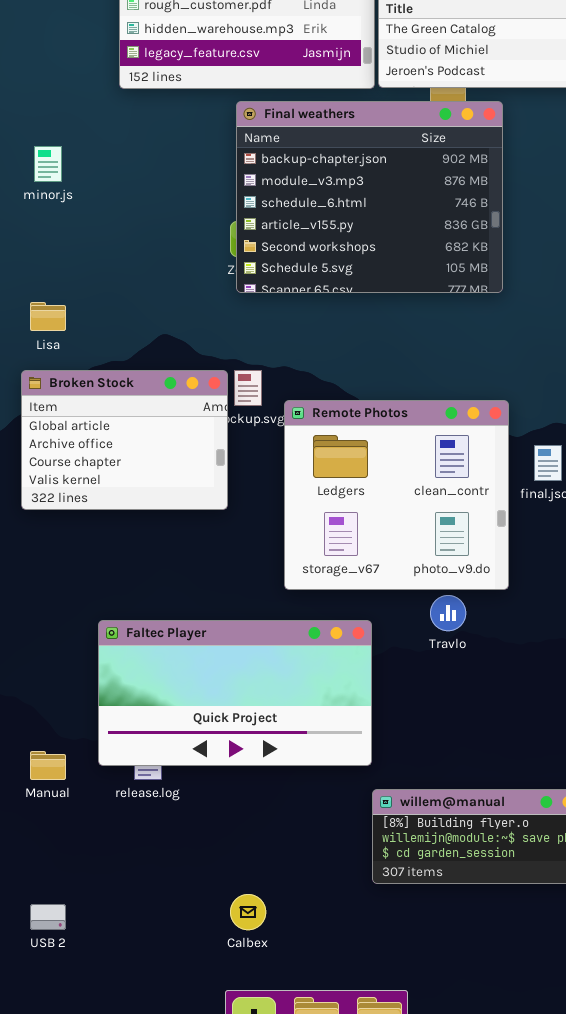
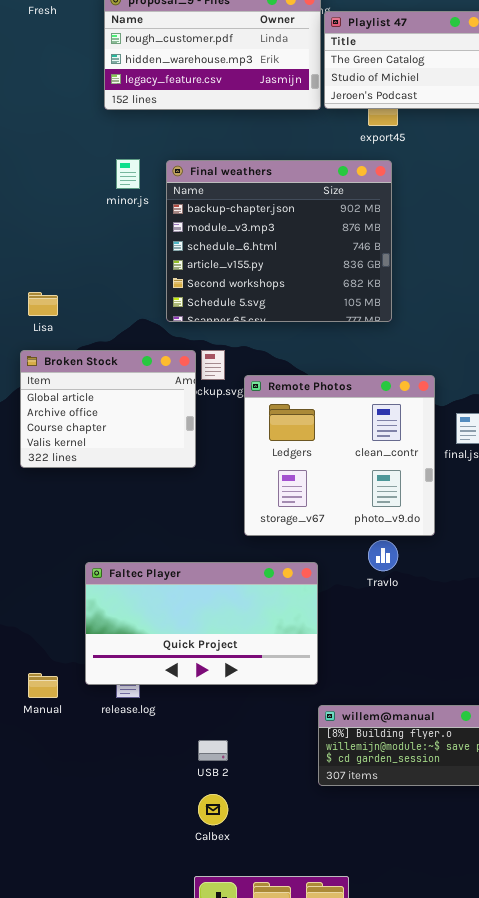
Final weathers: [236,101,503,293] -> [166,160,392,322], moved
minor.js: [34,146,62,182] -> [116,159,140,189], moved
USB 2: [30,904,66,930] -> [198,740,228,761], moved

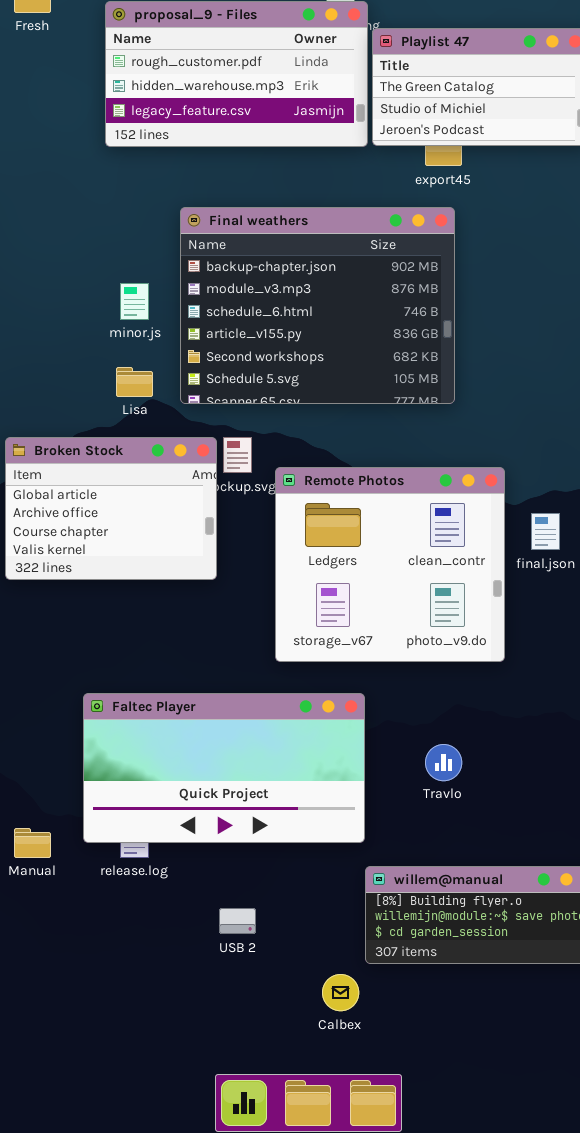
minor.js: [116,159,140,189] -> [120,283,149,320], moved
Lisa: [28,292,58,316] -> [116,367,153,397], moved
Travlo: [368,540,398,571] -> [425,744,462,781], moved
Calbex: [198,794,228,825] -> [322,974,359,1011], moved

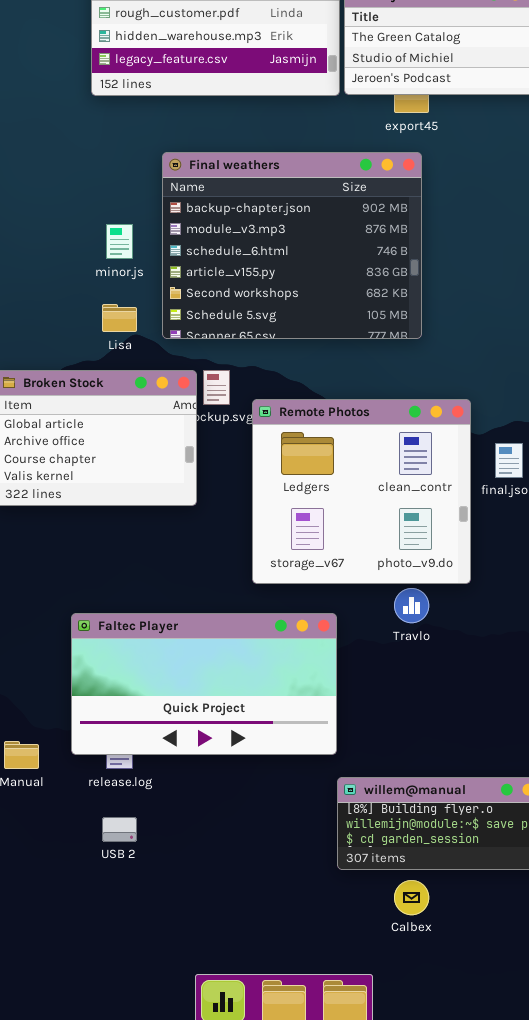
Travlo: [425,744,462,781] -> [394,588,429,623], moved
USB 2: [219,908,256,934] -> [102,817,137,842], moved
Calbex: [322,974,359,1011] -> [394,880,429,915], moved

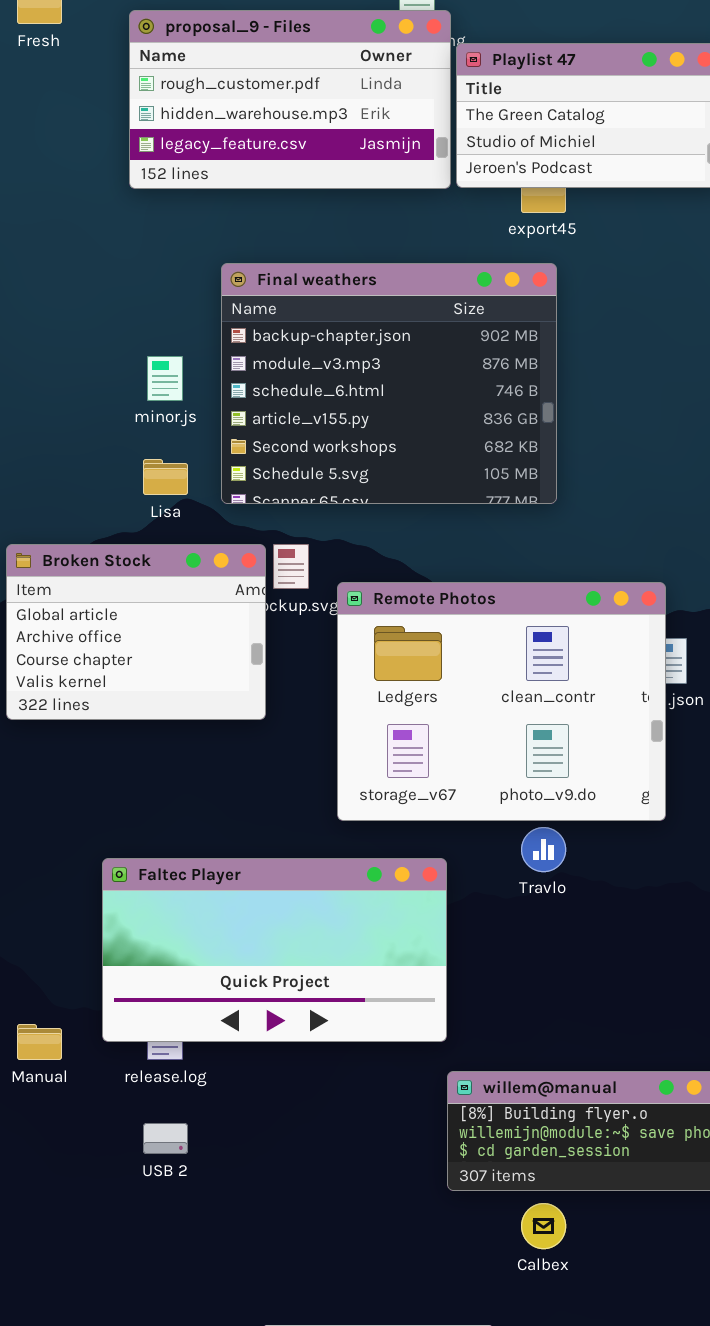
Remote Photos: [252,399,471,584] -> [337,582,666,821], resized

